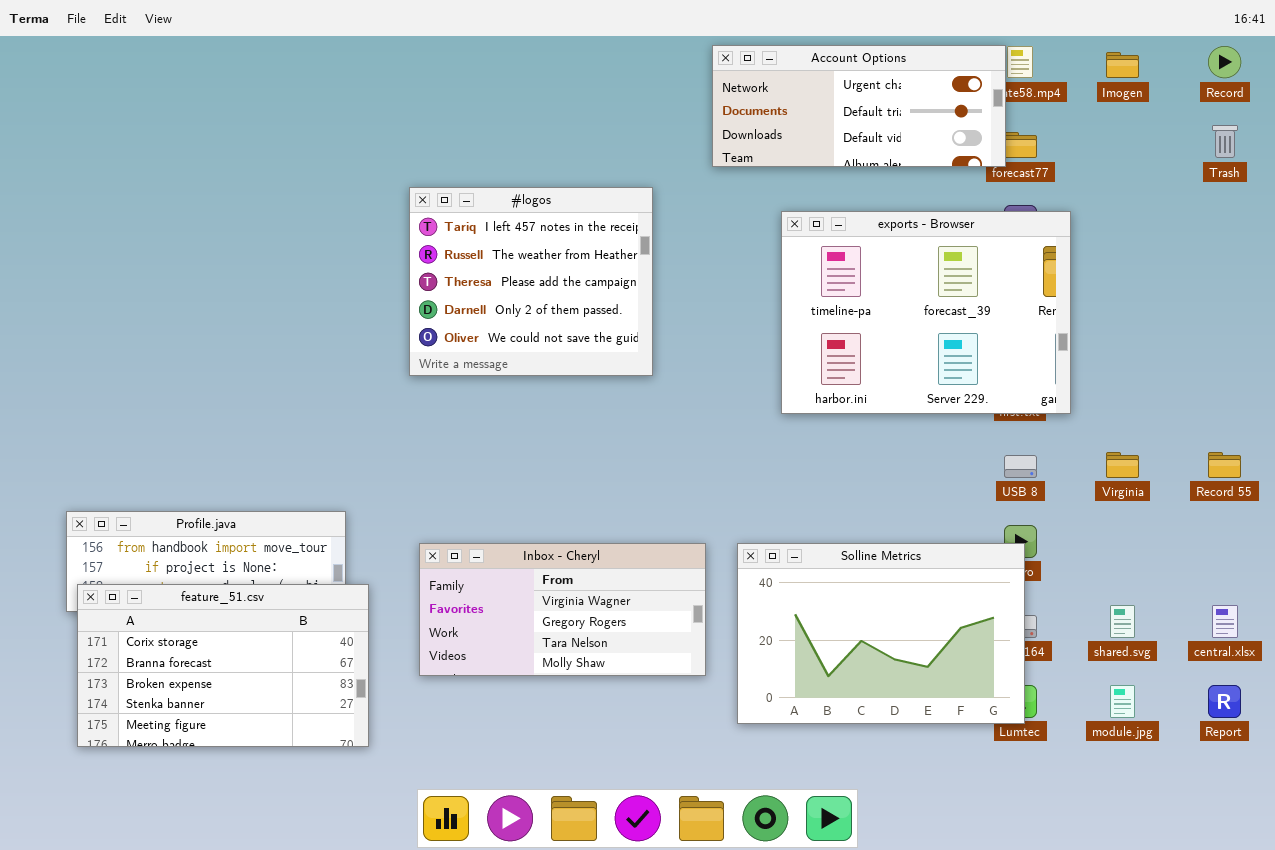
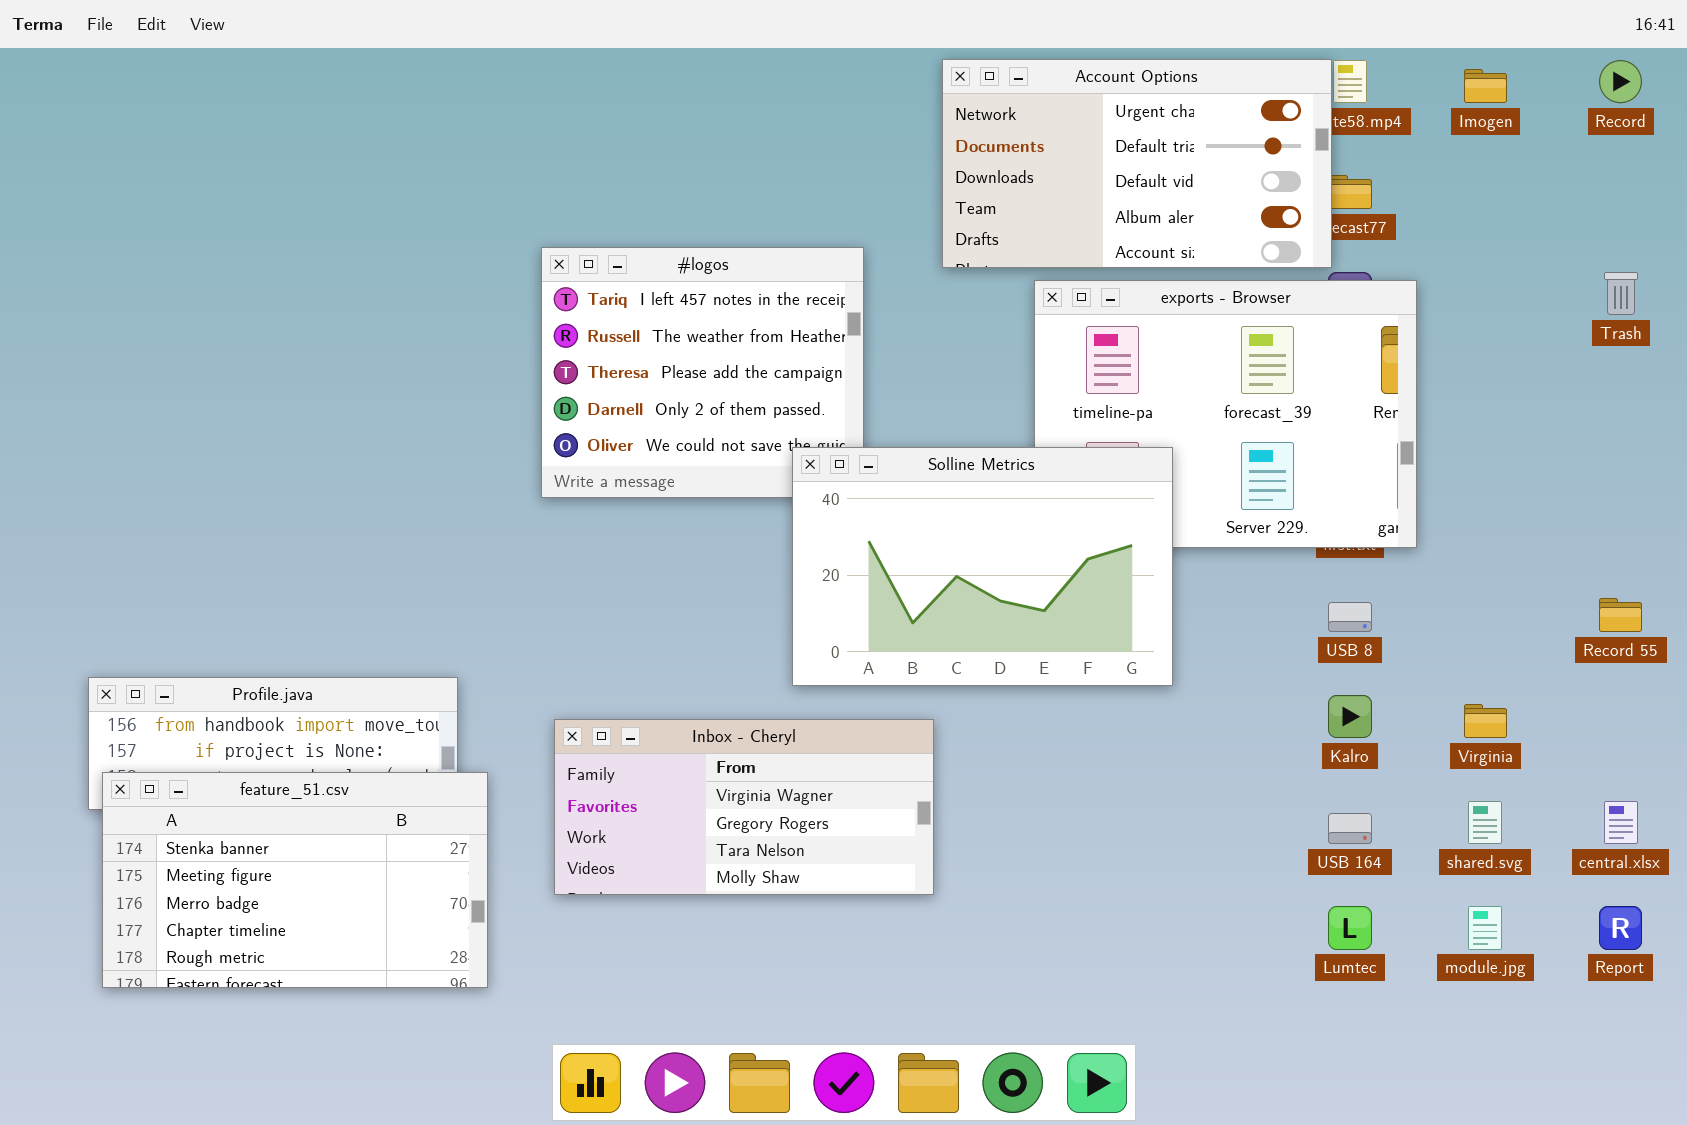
Account Options: [712,45,1006,167] -> [942,59,1332,268], resized
Trash: [1212,125,1238,158] -> [1604,272,1638,315], moved
Virginia: [1106,452,1139,478] -> [1464,704,1507,738], moved
Solline Metrics: [737,543,1025,724] -> [792,447,1173,686], moved
feature_51.csv: [77,584,369,747] -> [102,772,488,988], scrolled down 3 rows

